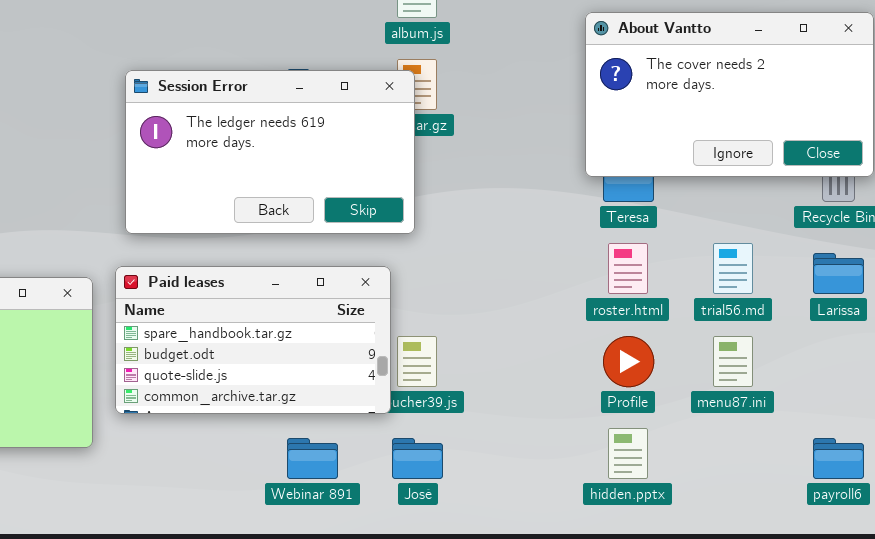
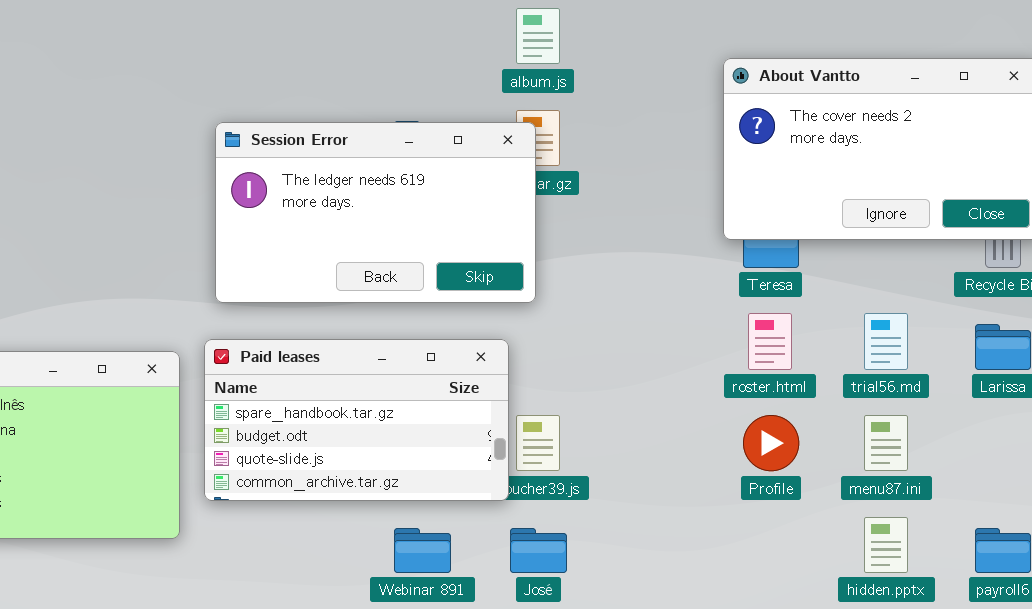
hidden.pptx: [608,428,648,479] -> [864,517,908,573], moved

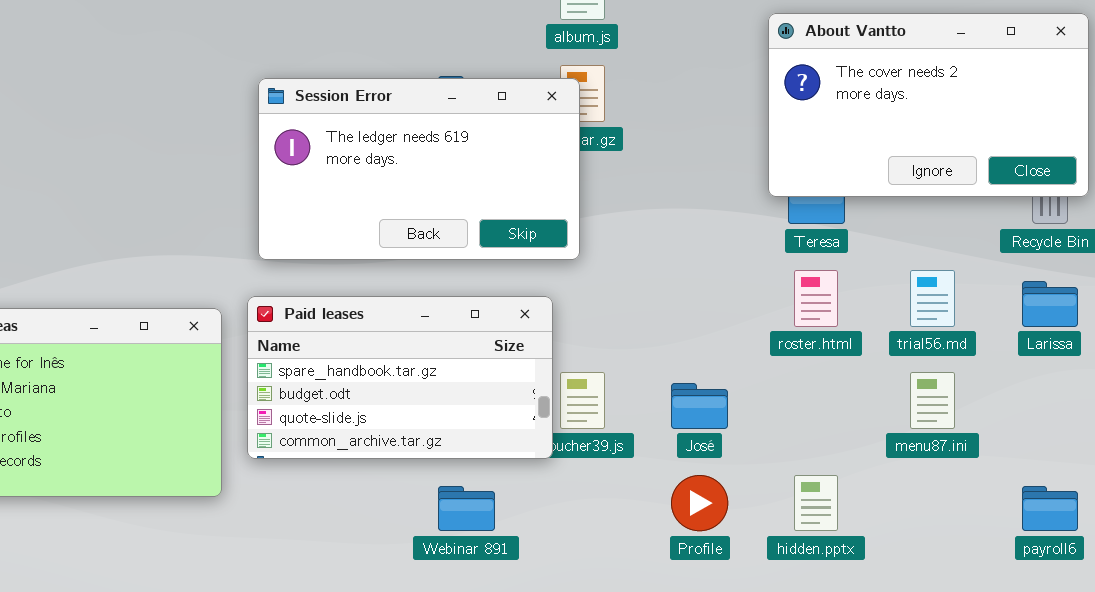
Profile: [743,415,799,471] -> [671,475,728,531], moved
hidden.pptx: [864,517,908,573] -> [794,475,838,531], moved
José: [510,528,567,573] -> [671,383,728,429], moved

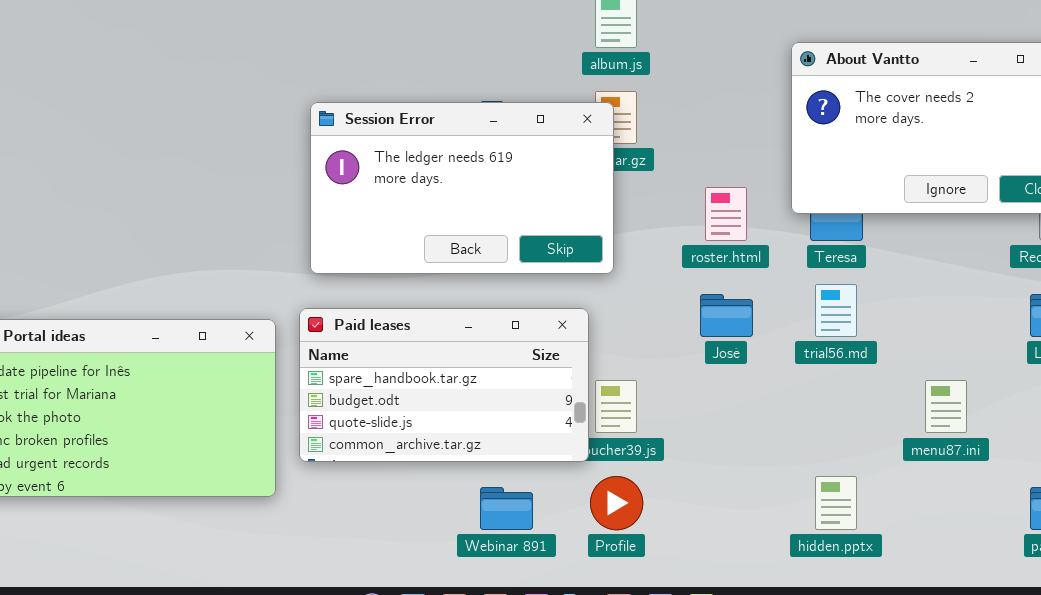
roster.html: [794,270,838,327] -> [705,187,747,241], moved
trial56.md: [910,270,955,327] -> [815,284,857,337], moved
José: [671,383,728,429] -> [700,294,753,337], moved
Profile: [671,475,728,531] -> [590,476,643,530], moved

